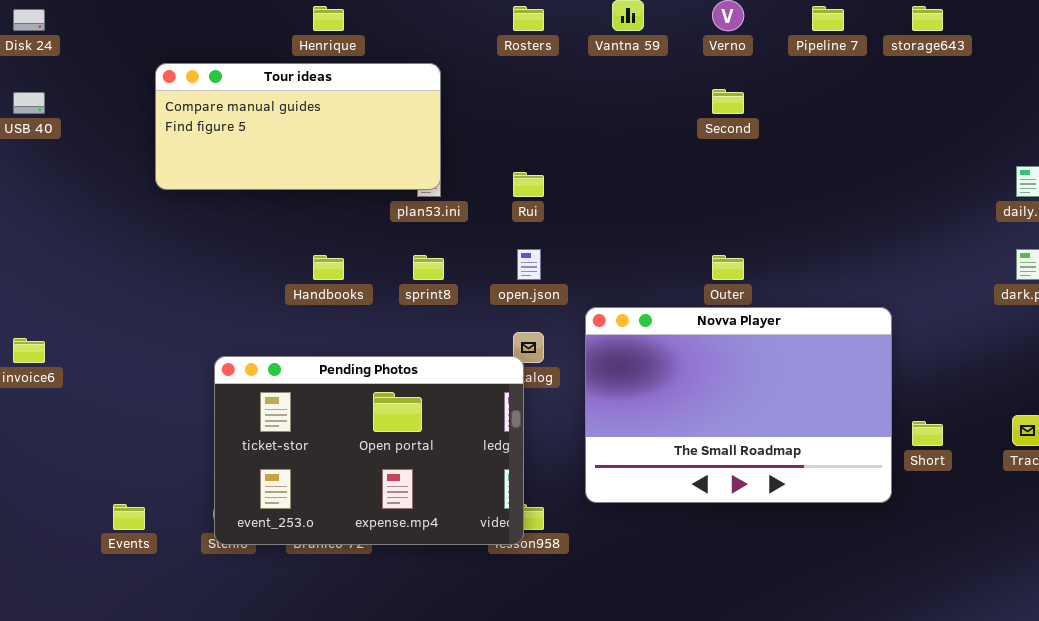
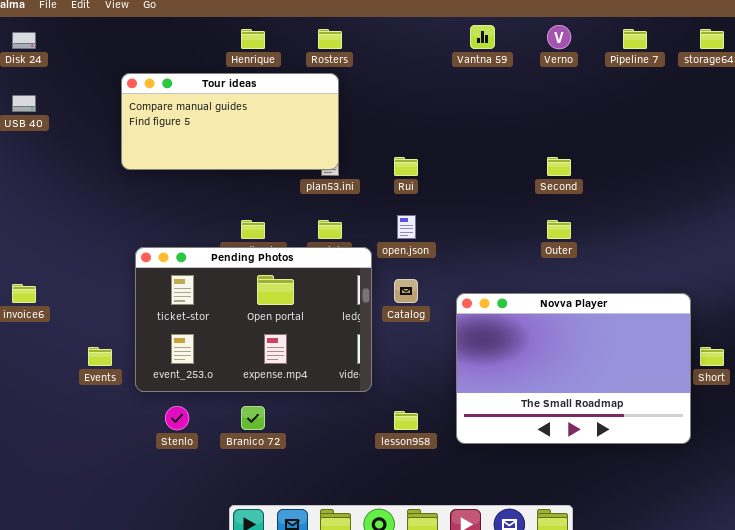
Rosters: [513,6,544,31] -> [318,29,342,49], moved
Second: [712,89,744,114] -> [547,157,571,176], moved
Novva Player: [585,307,892,503] -> [456,293,691,444], moved
Pending Photos: [214,356,524,545] -> [135,247,372,392], moved
Events: [113,504,145,530] -> [88,347,112,366], moved

